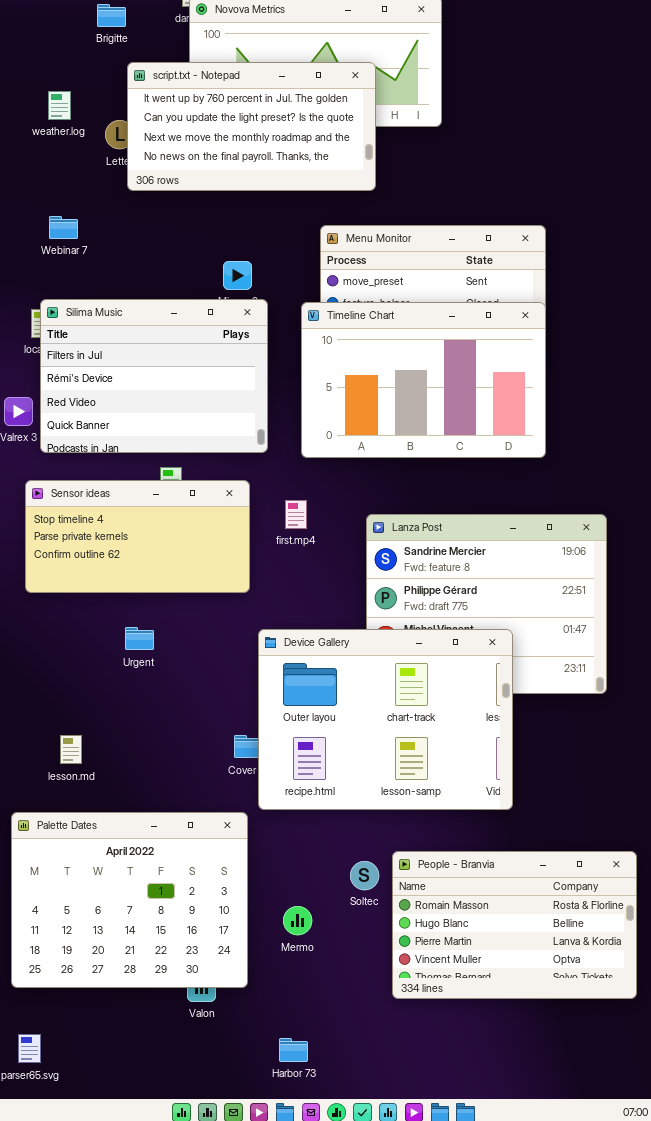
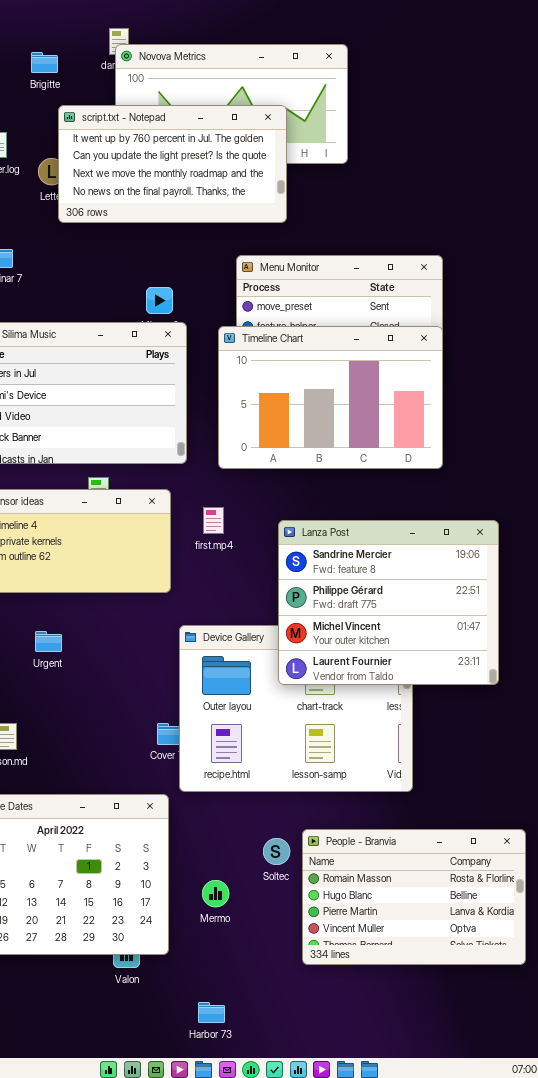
Lanza Post: [366,514,607,694] -> [278,520,499,685], raised
Urgent: [125,627,154,650] -> [35,631,62,652], moved

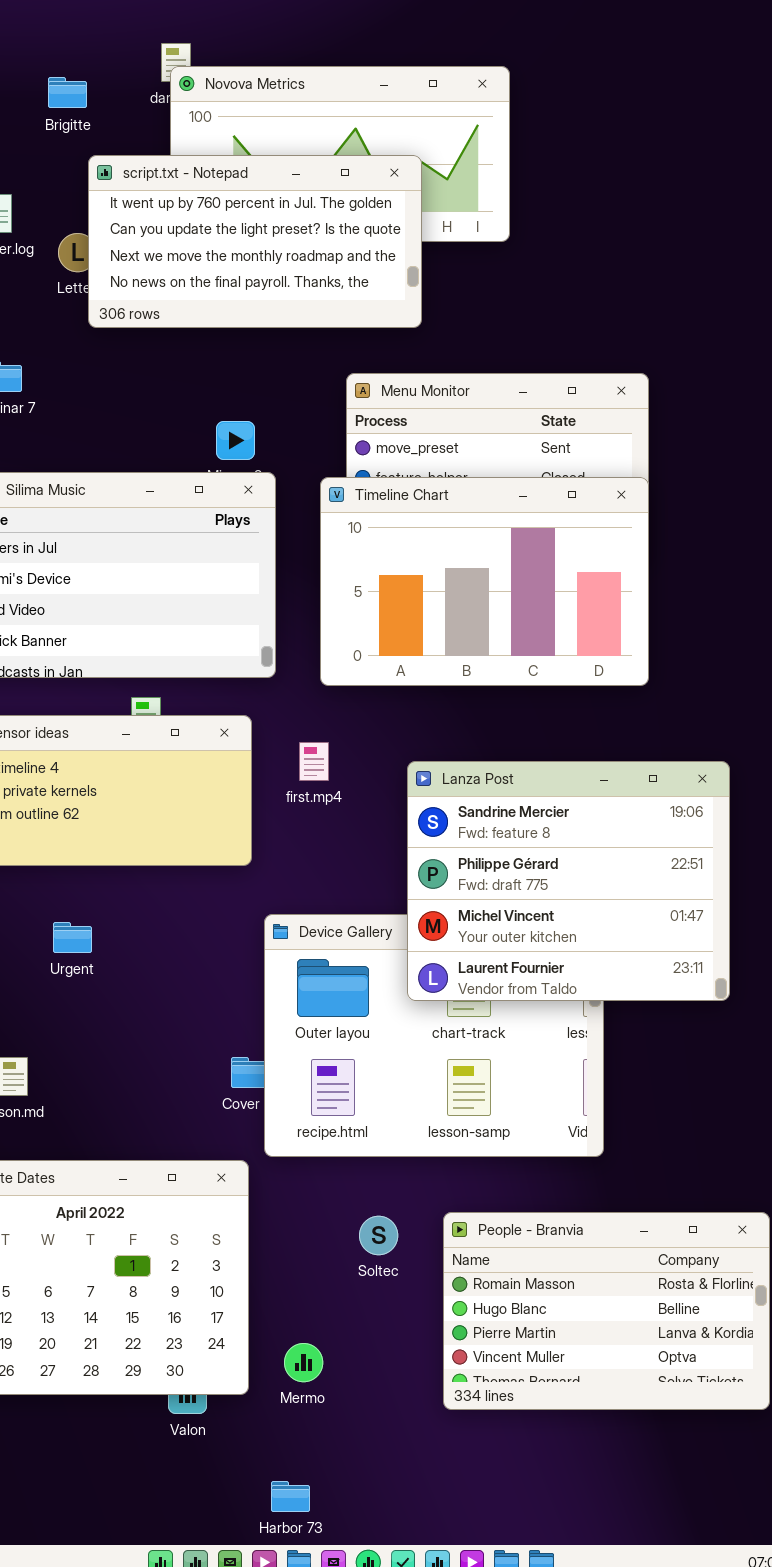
Soltec: [263,838,290,865] -> [359,1216,398,1255], moved
Mermo: [202,880,229,907] -> [284,1343,323,1382], moved
Harbor 73: [198,1002,225,1023] -> [271,1481,310,1512], moved

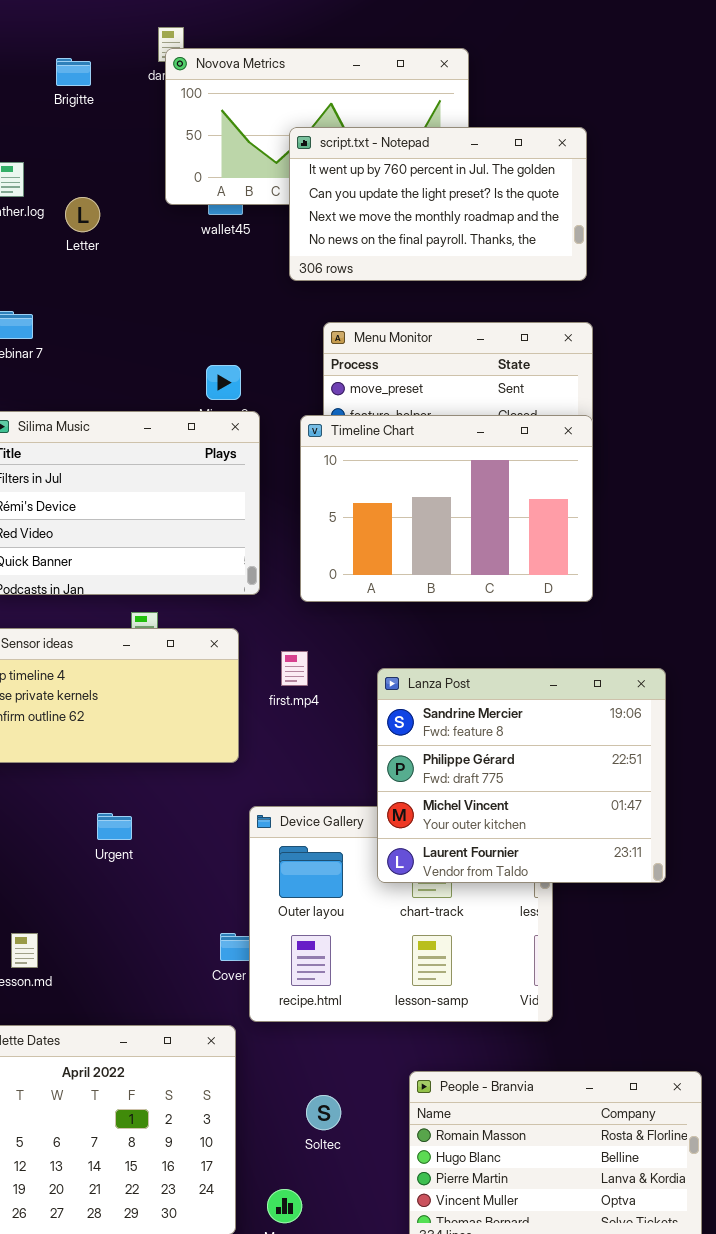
script.txt - Notepad: [88,155,422,328] -> [289,127,587,281], moved
Urgent: [53,922,92,953] -> [97,813,132,840], moved
Soltec: [359,1216,398,1255] -> [306,1095,341,1130], moved

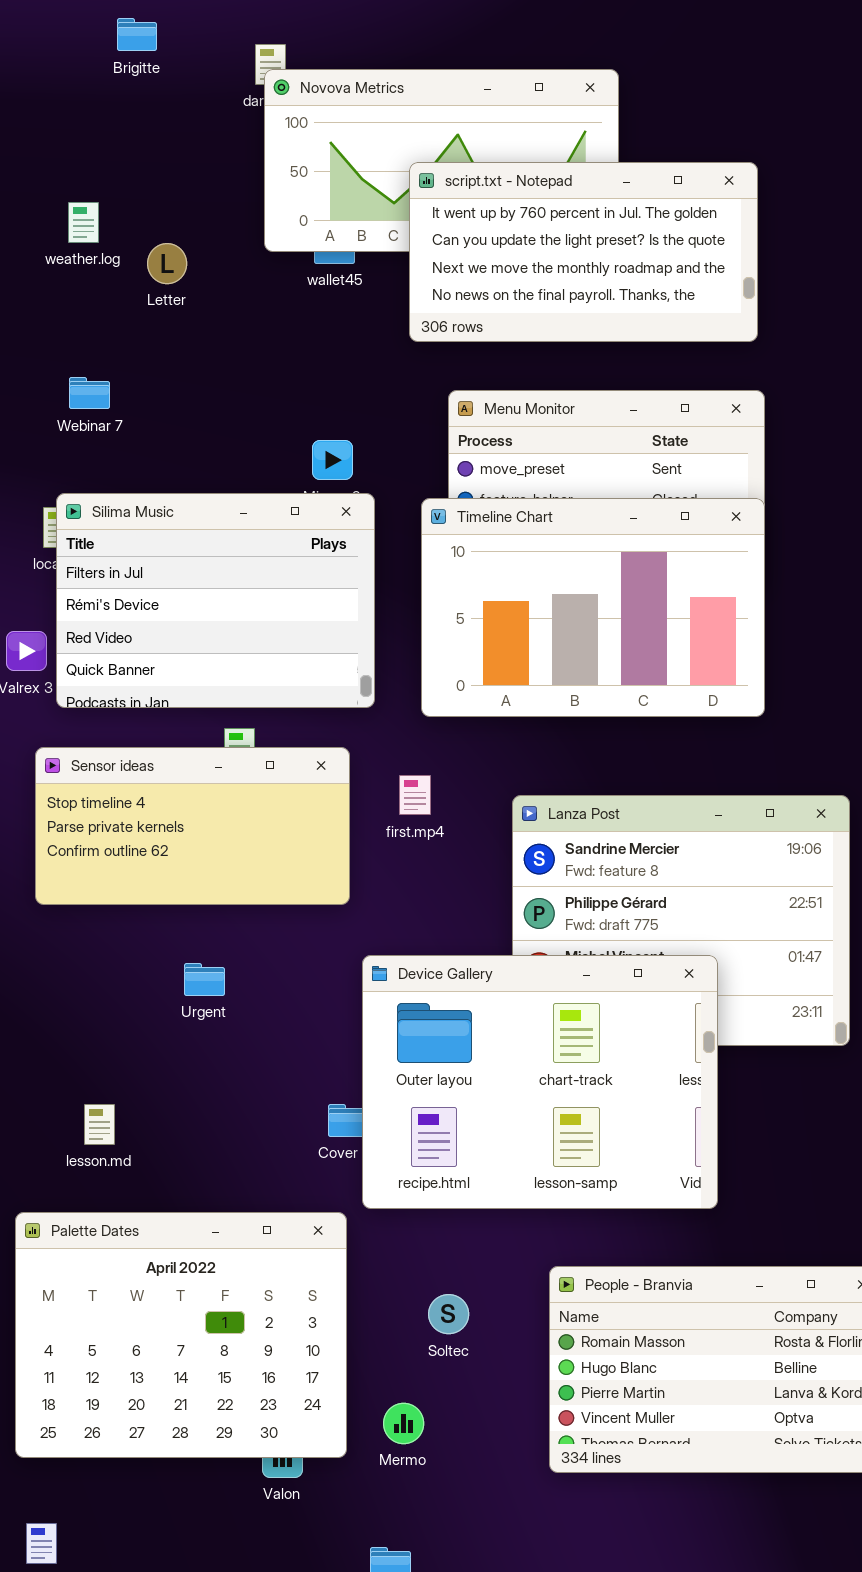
Brigitte: [56,58,91,86] -> [117,18,157,51], moved
Device Gallery: [249,806,553,1022] -> [362,955,718,1209], raised

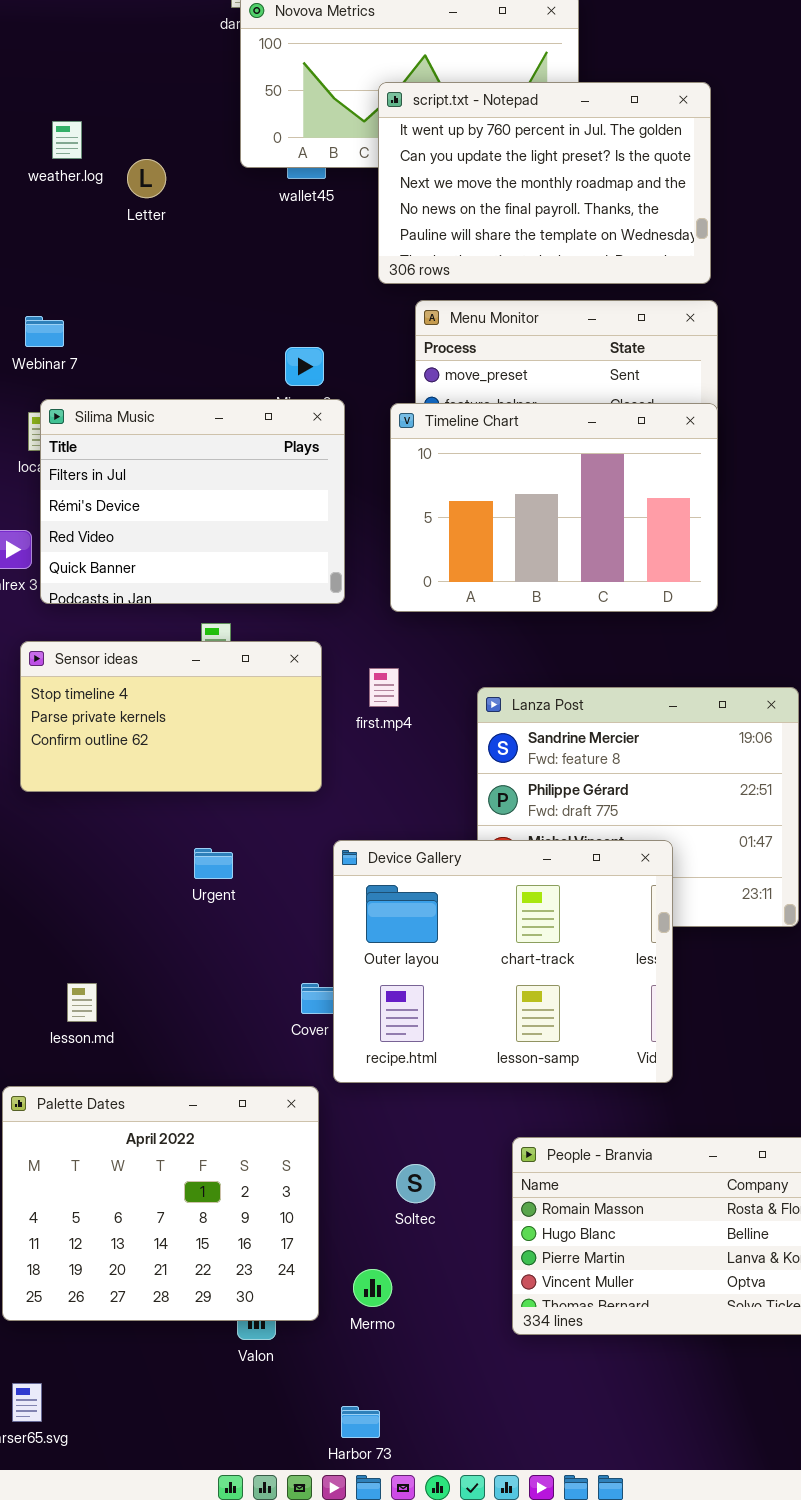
script.txt - Notepad: [409,162,758,342] -> [378,82,711,284], resized
Webinar 7: [69,377,110,409] -> [25,316,64,347], moved
Urgent: [184,963,225,996] -> [194,848,233,879], moved

